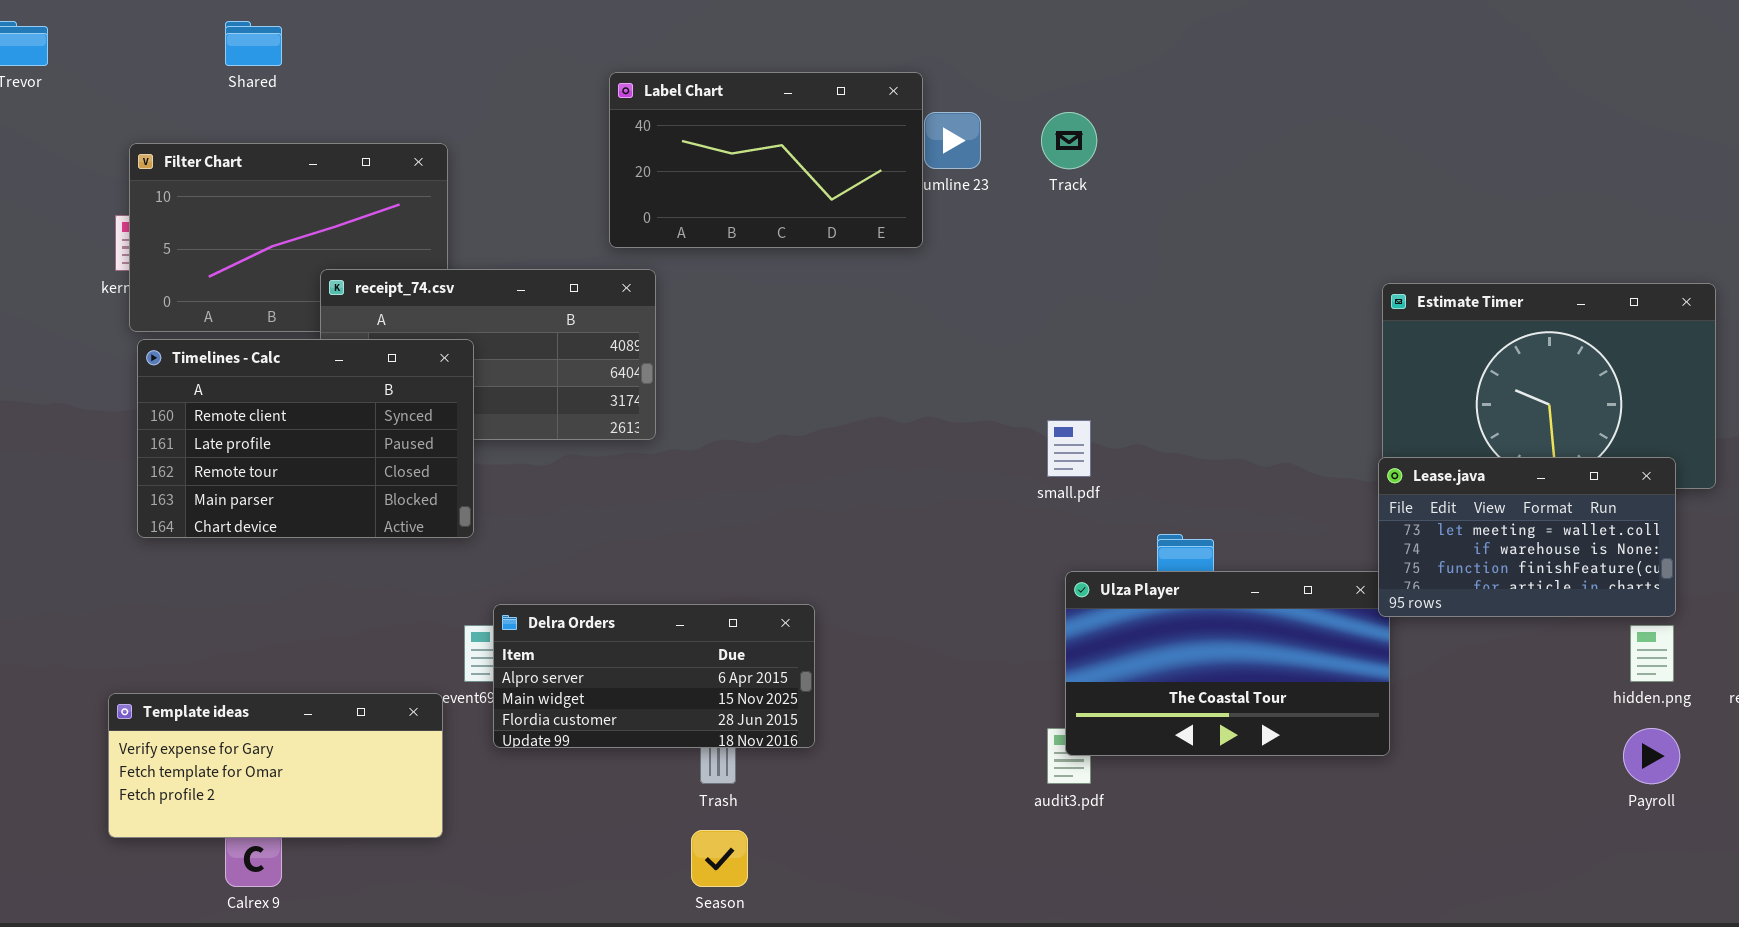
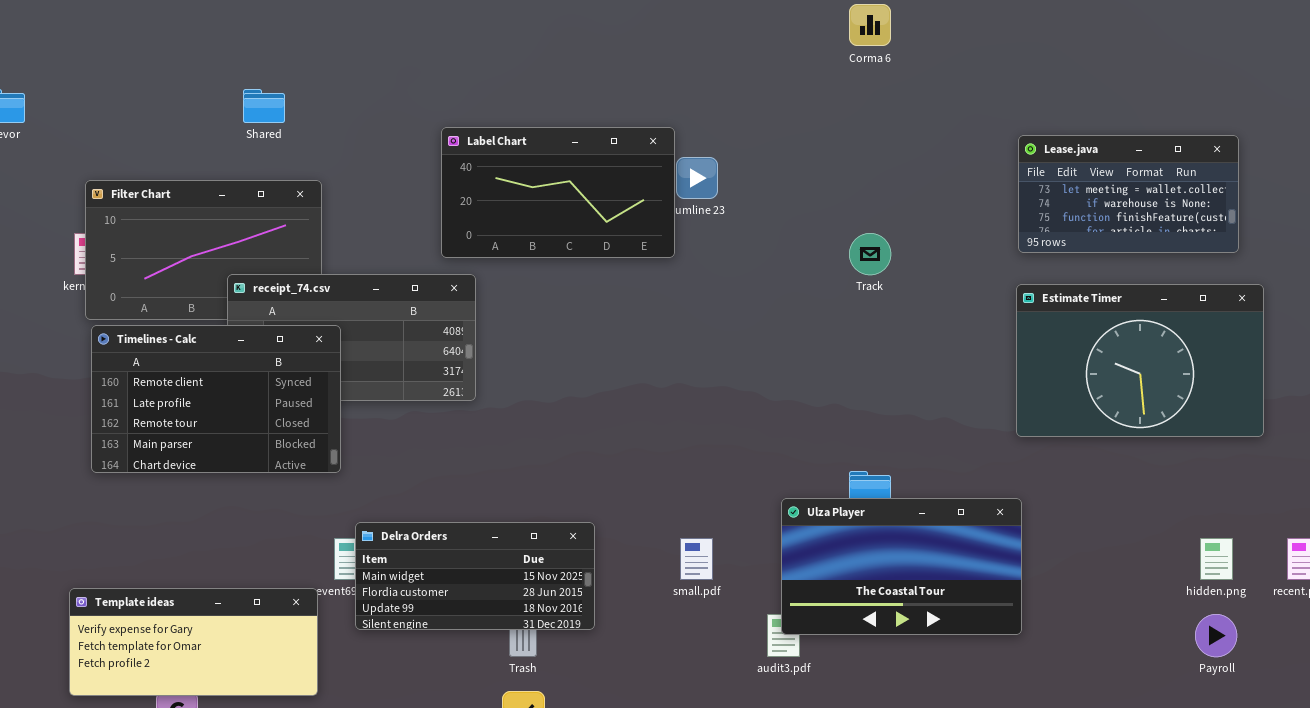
Shared: [225,21,282,66] -> [243,89,285,123], moved
Track: [1041,112,1097,169] -> [849,233,891,275], moved
small.pdf: [1047,420,1091,477] -> [680,538,713,580], moved
Lease.java: [1378,457,1676,617] -> [1018,135,1239,253], moved
Delra Orders: [493,604,815,748] -> [355,522,595,630], scrolled down 1 row

